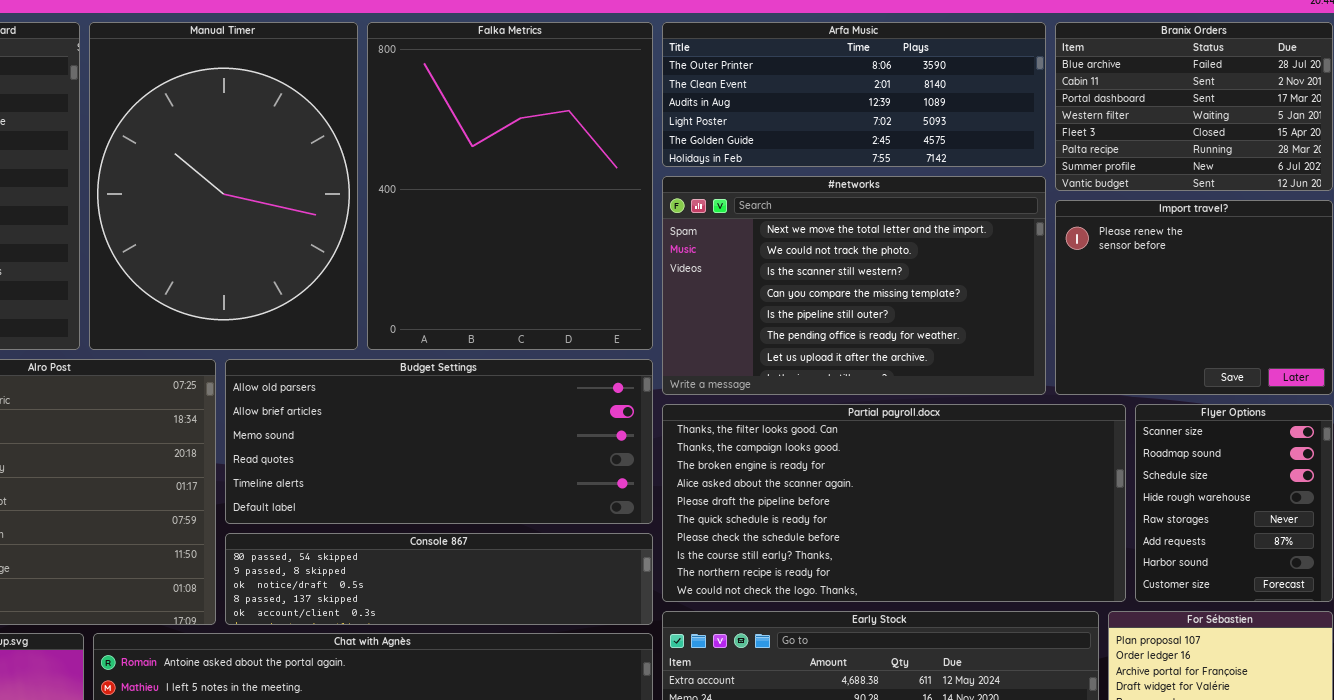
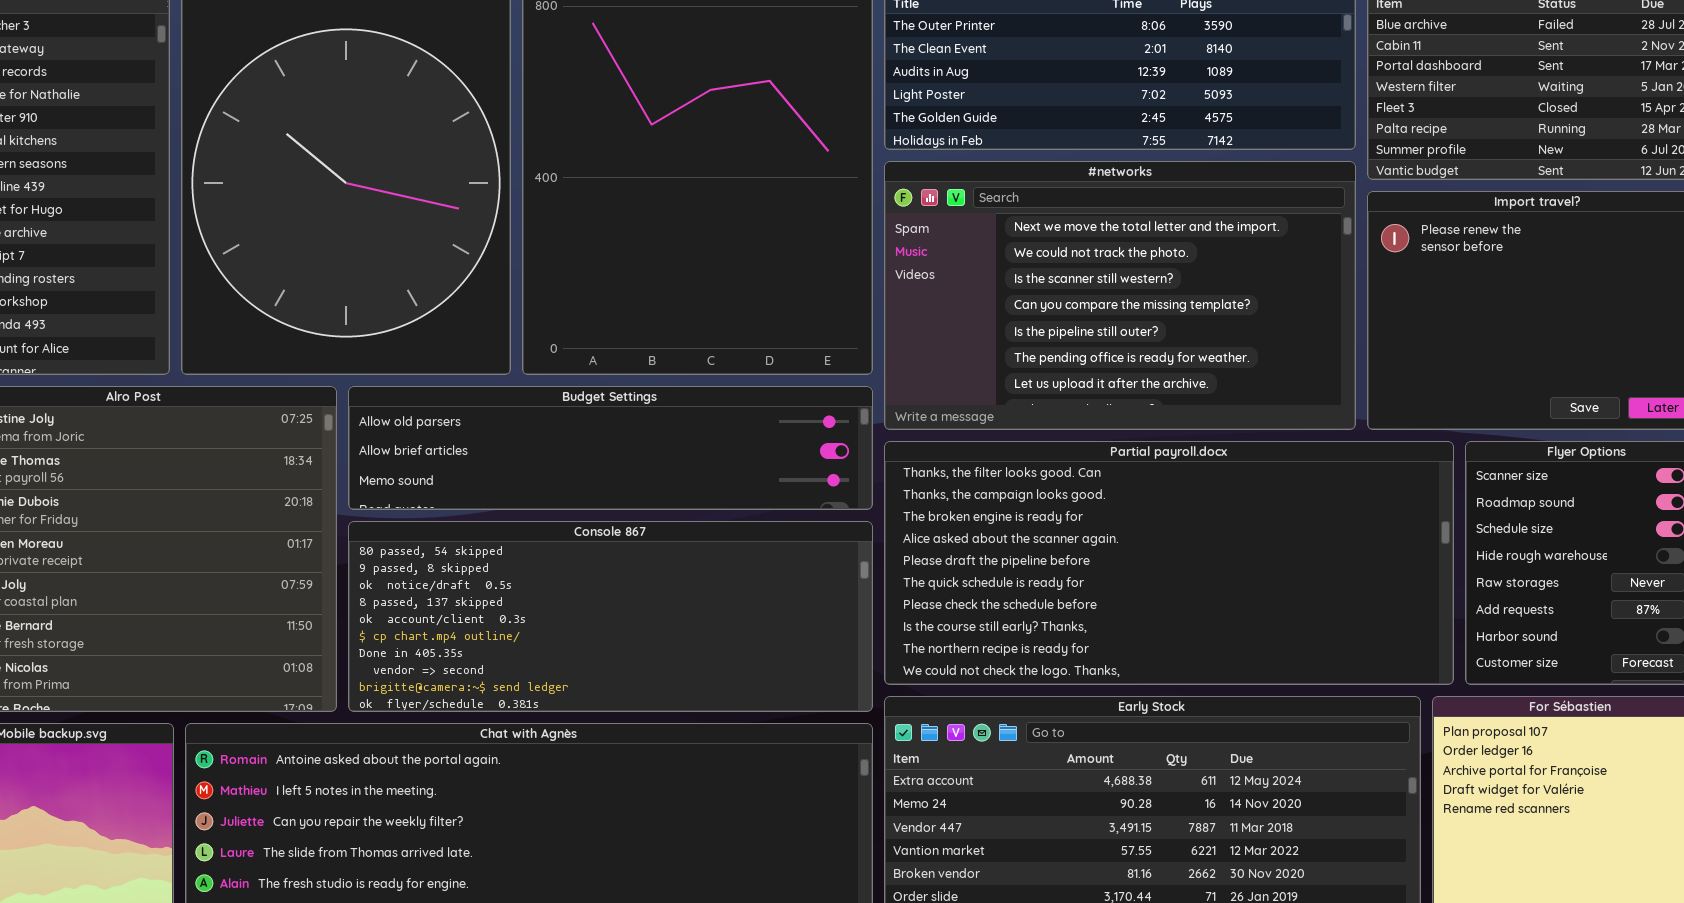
Budget Settings: [225,359,653,524] -> [348,386,873,510], resized
Console 867: [225,533,653,625] -> [348,521,873,712], resized

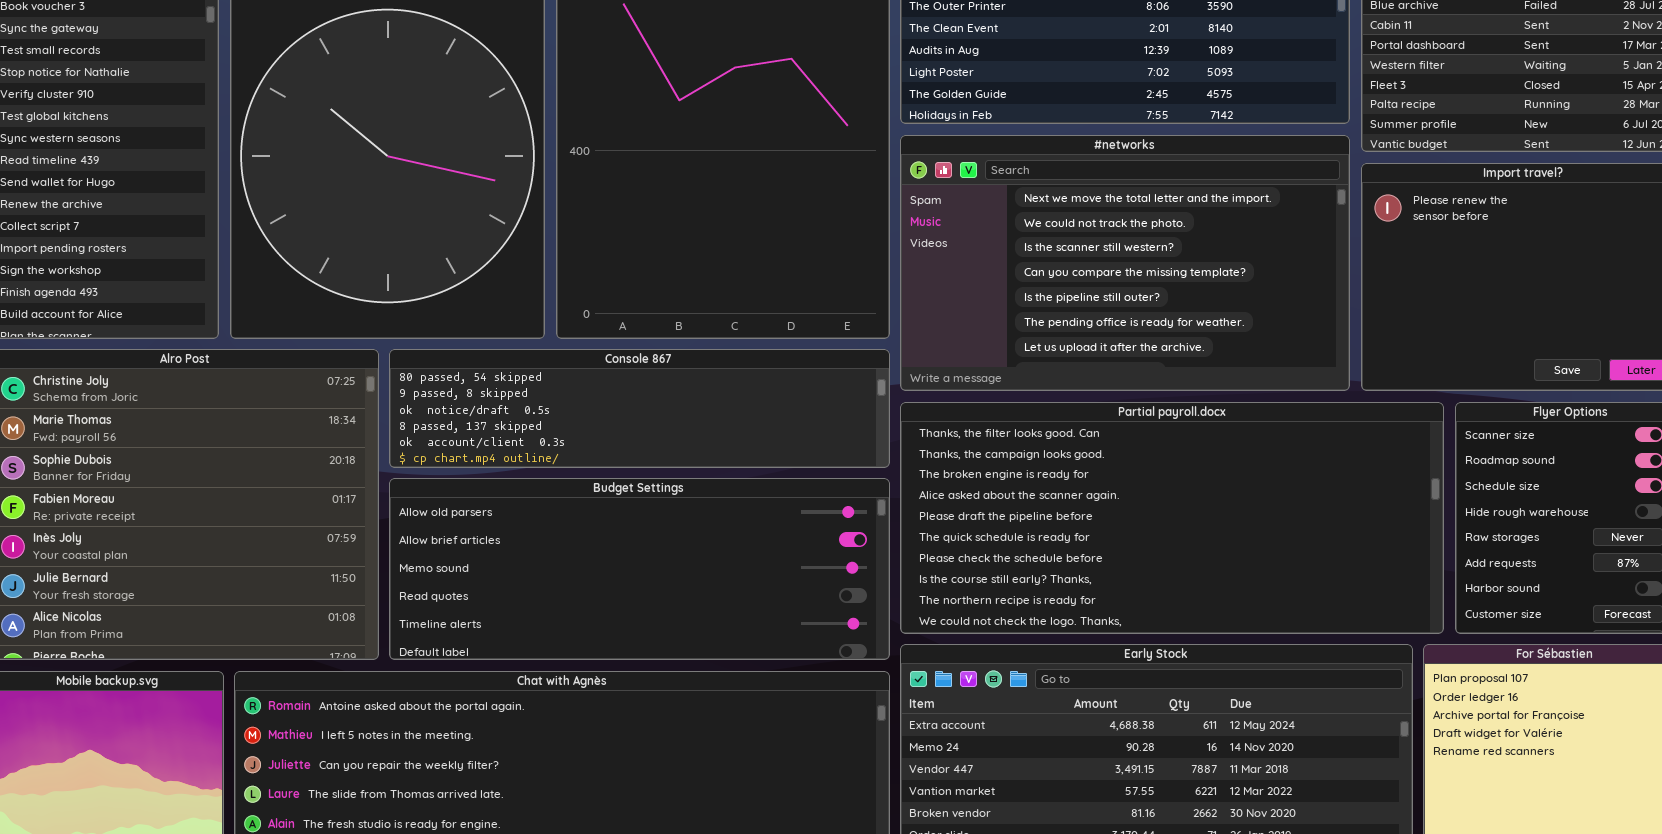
Budget Settings: [348,386,873,510] -> [389,478,890,660], moved, resized
Console 867: [348,521,873,712] -> [389,349,890,468], moved, resized

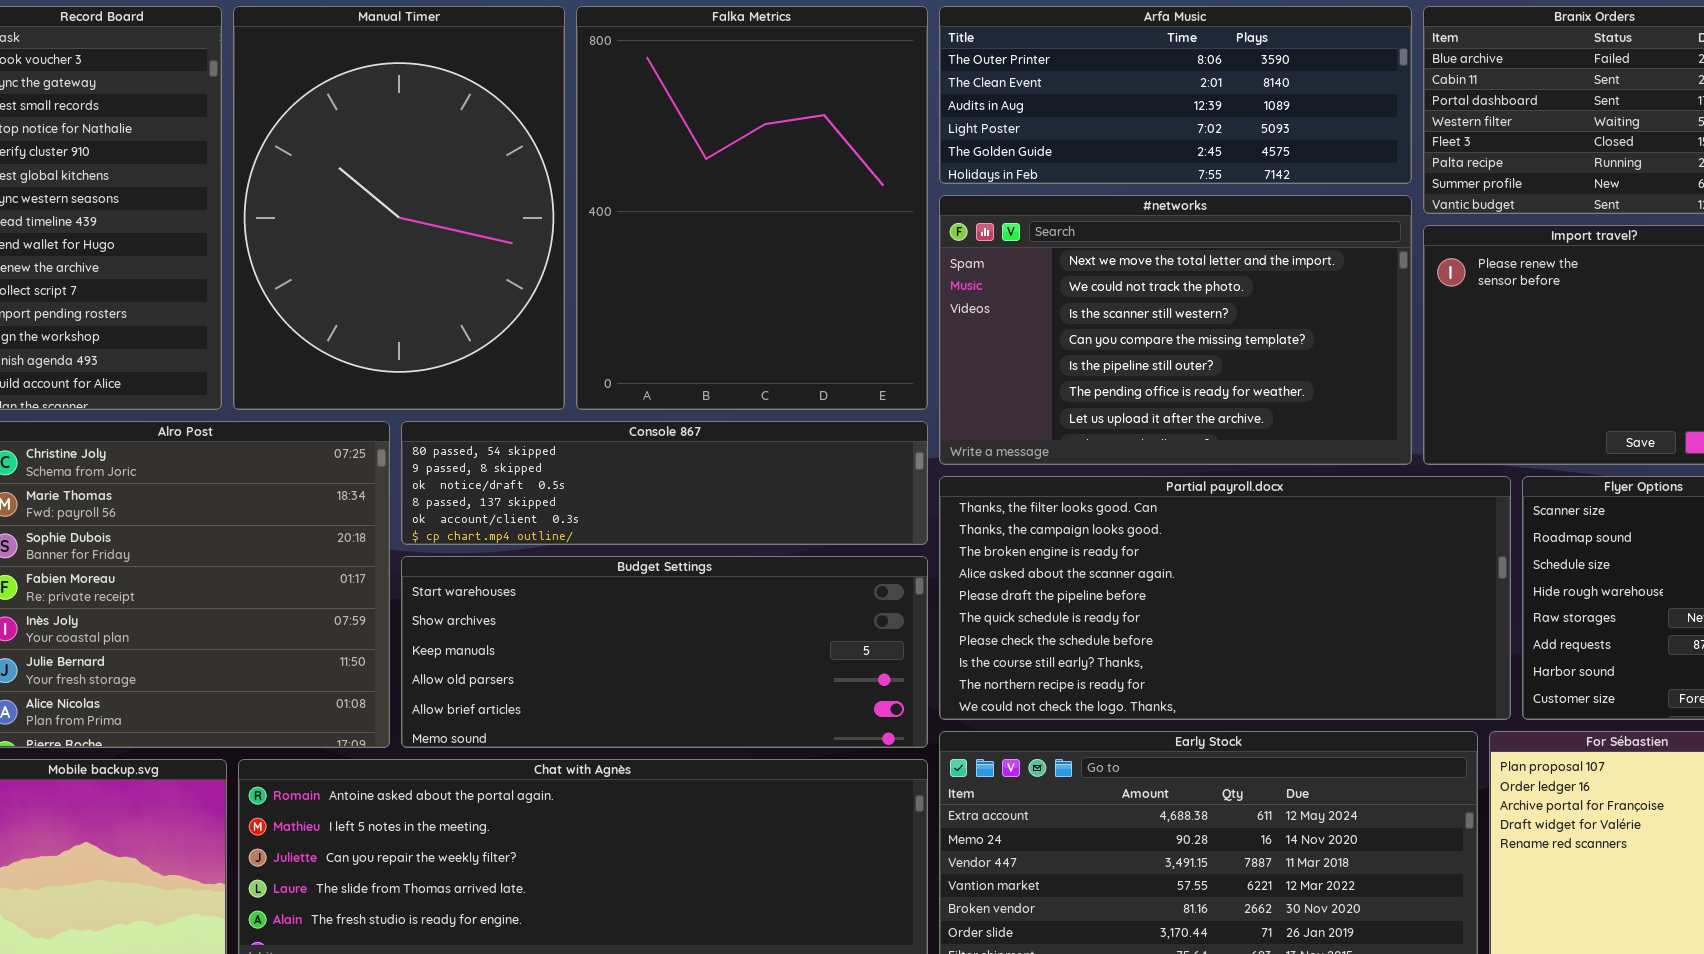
Budget Settings: [389,478,890,660] -> [401,556,928,748], scrolled up 3 rows

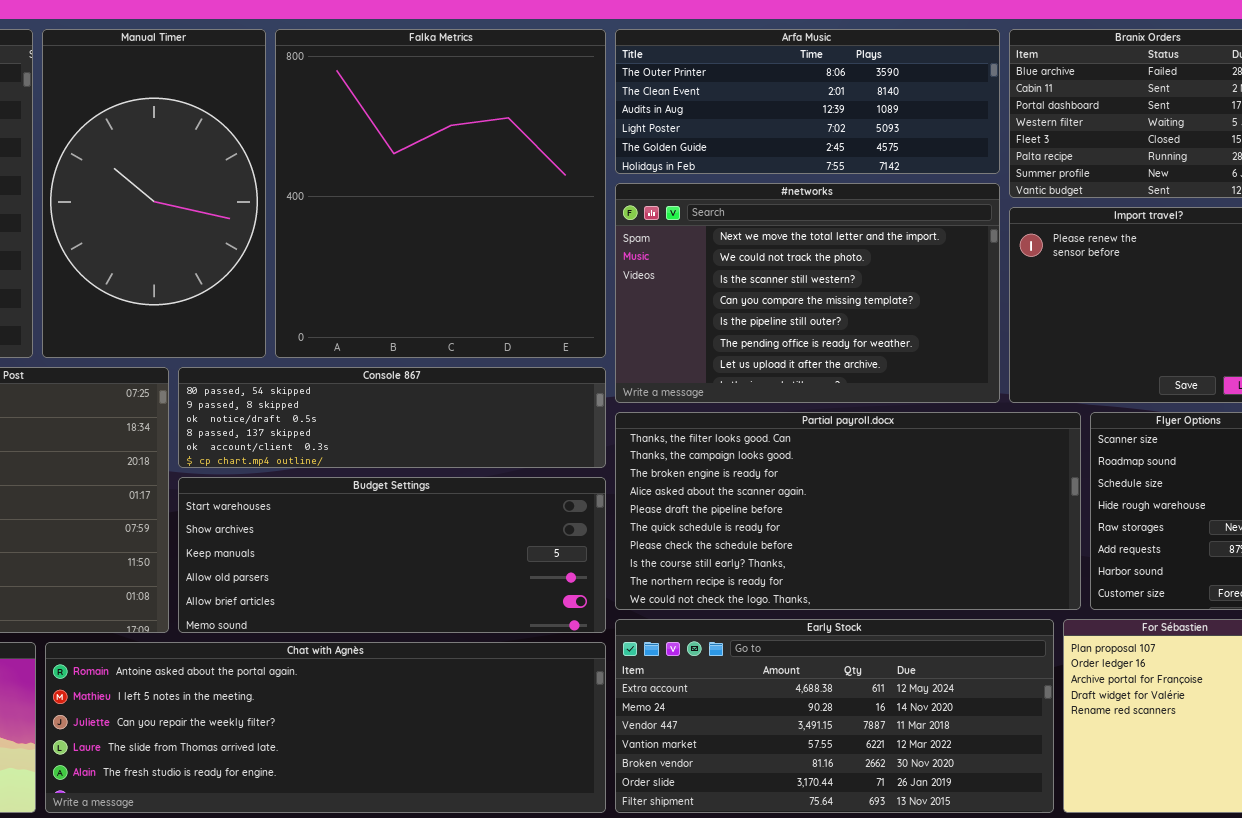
Manual Timer: [233,6,565,410] -> [42,29,266,358], resized
Falka Metrics: [576,6,928,410] -> [275,29,606,358], resized

